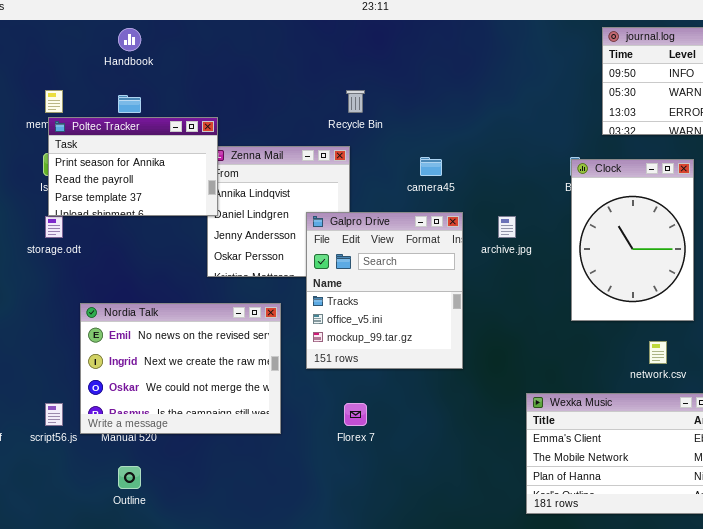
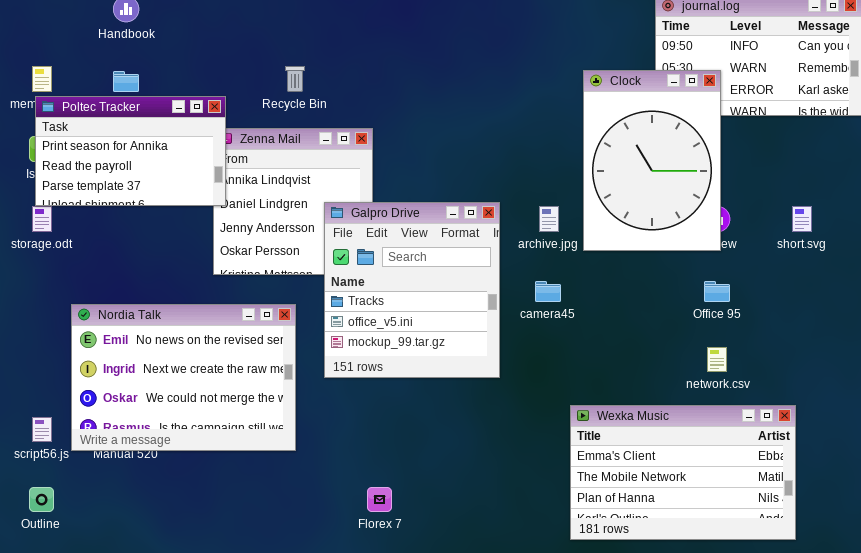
Recycle Bin: [346,90,365,113] -> [285,66,305,92], moved
camera45: [420,157,442,176] -> [535,281,561,302], moved
Clock: [571,159,694,321] -> [583,70,721,251], moved
Florex 7: [344,403,367,426] -> [367,487,392,512], moved
Outline: [118,466,141,489] -> [29,487,54,512], moved

